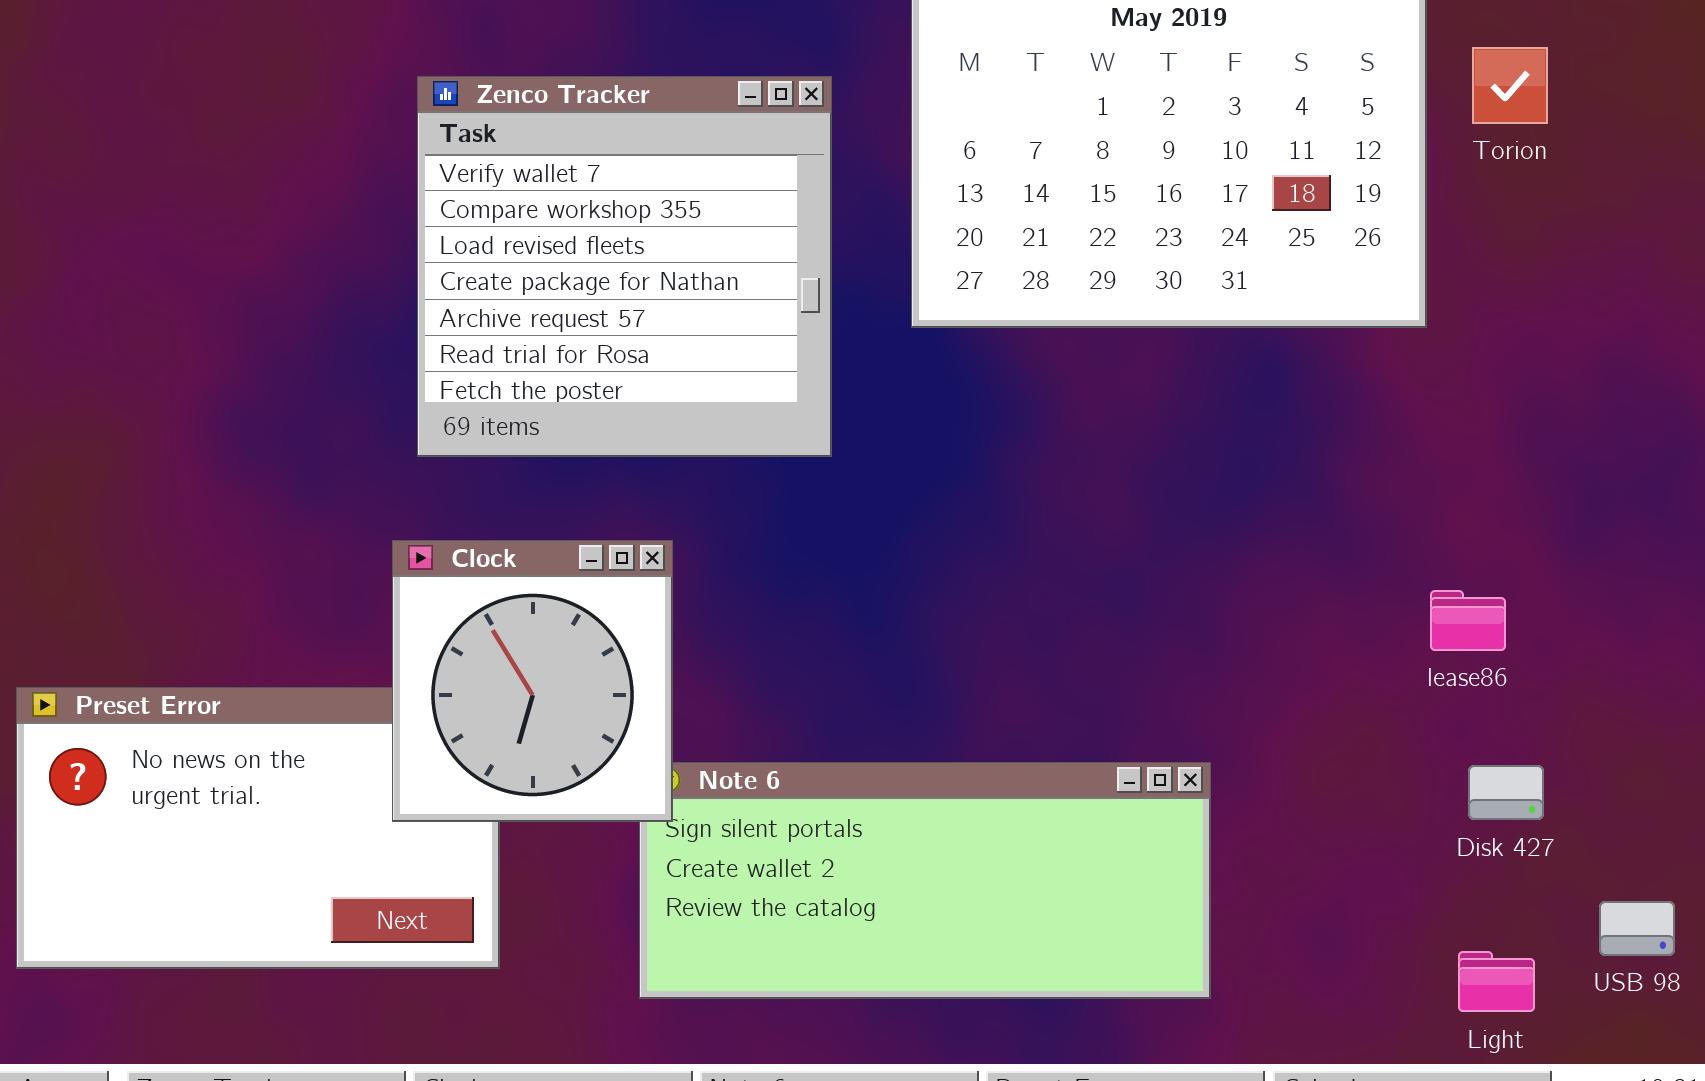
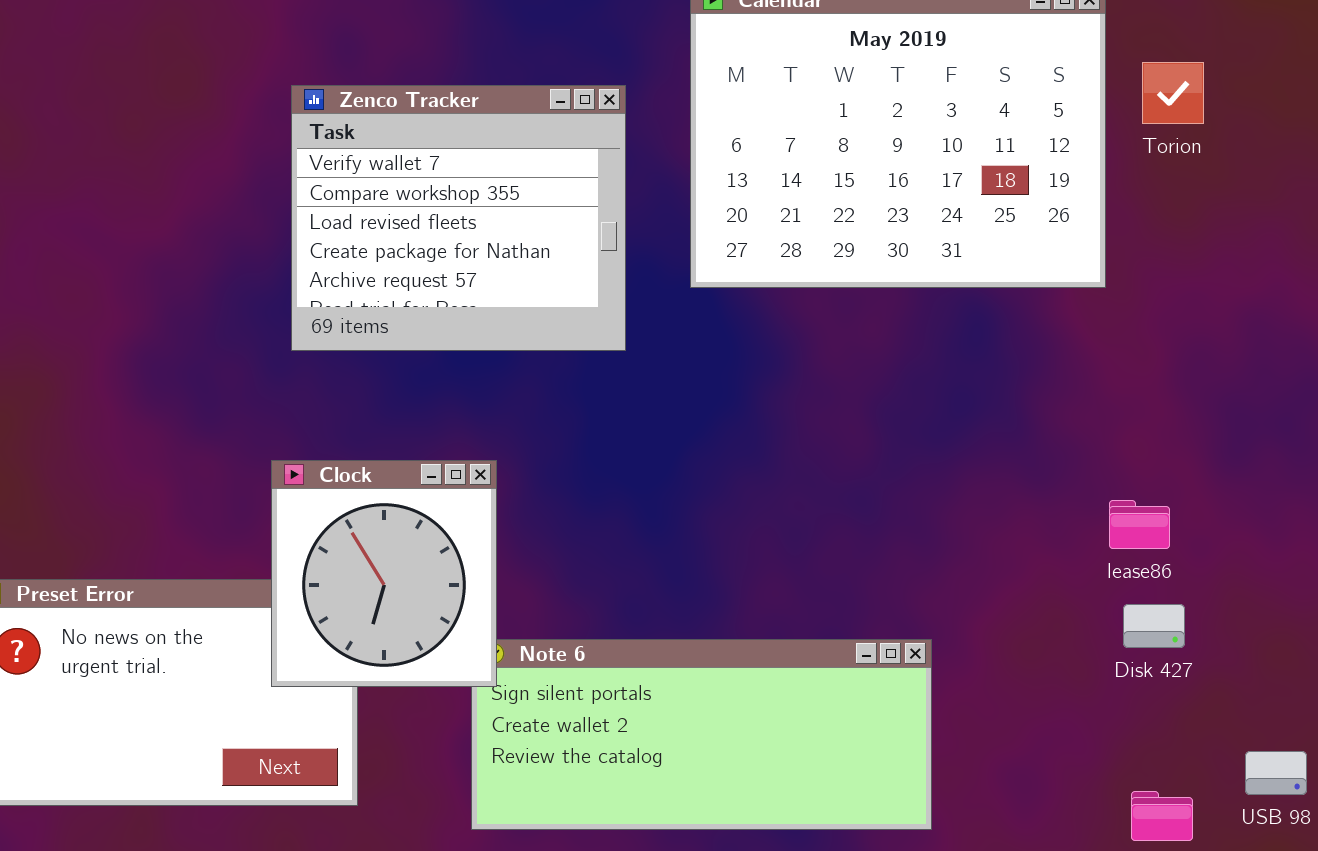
Zenco Tracker: [417,76,832,457] -> [291,85,626,351], resized
Disk 427: [1468,765,1544,820] -> [1123,604,1185,648], moved

